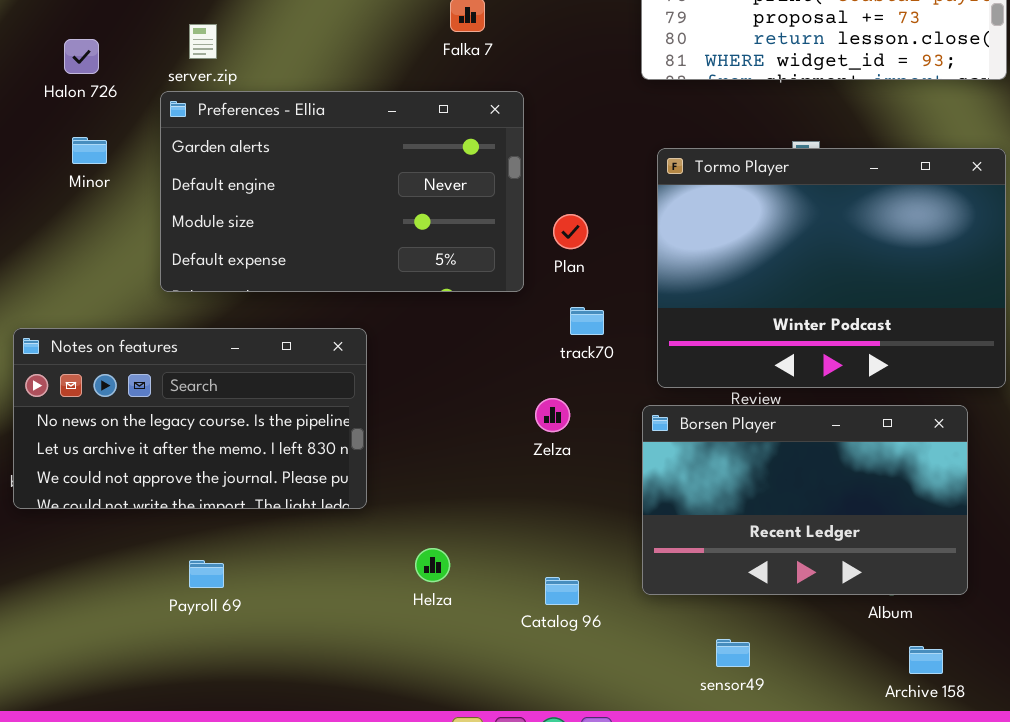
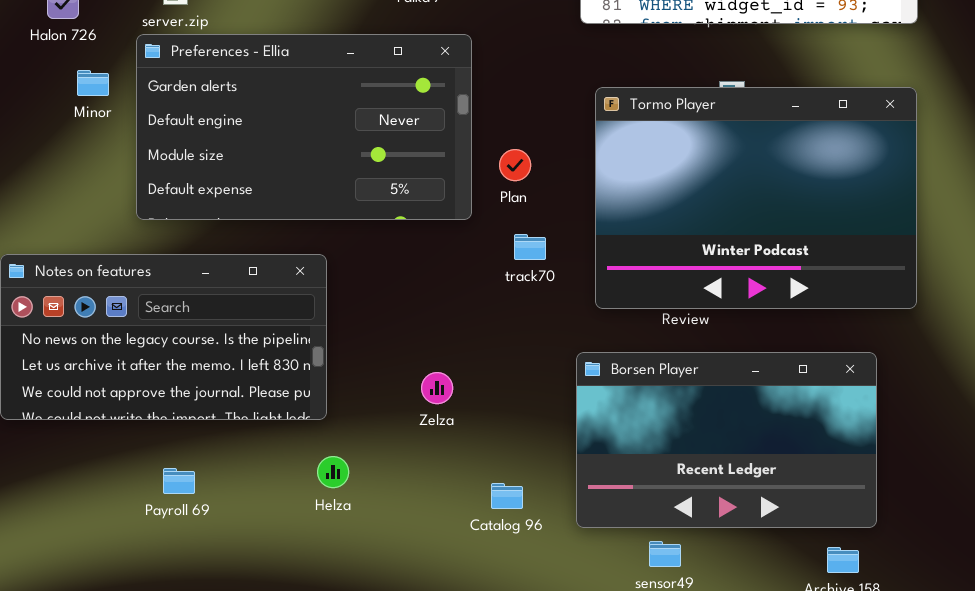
Minor: [72,137,107,164] -> [77,70,109,96], moved
Zelza: [535,398,570,432] -> [421,372,453,404], moved
Borsen Player: [642,405,968,595] -> [576,352,877,528], moved
Helza: [415,548,450,582] -> [317,456,349,488], moved

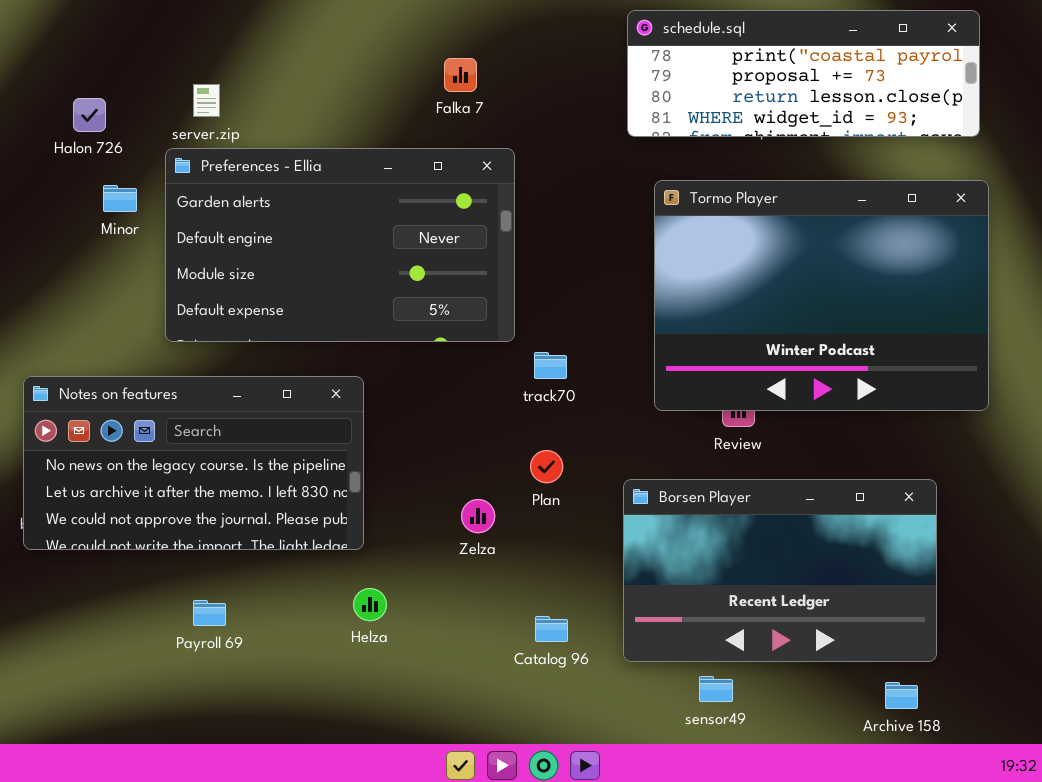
Tormo Player: [595,87,917,309] -> [654,180,989,411], moved
Plan: [499,149,531,181] -> [530,450,563,483], moved
track70: [514,234,546,260] -> [534,352,567,379], moved

